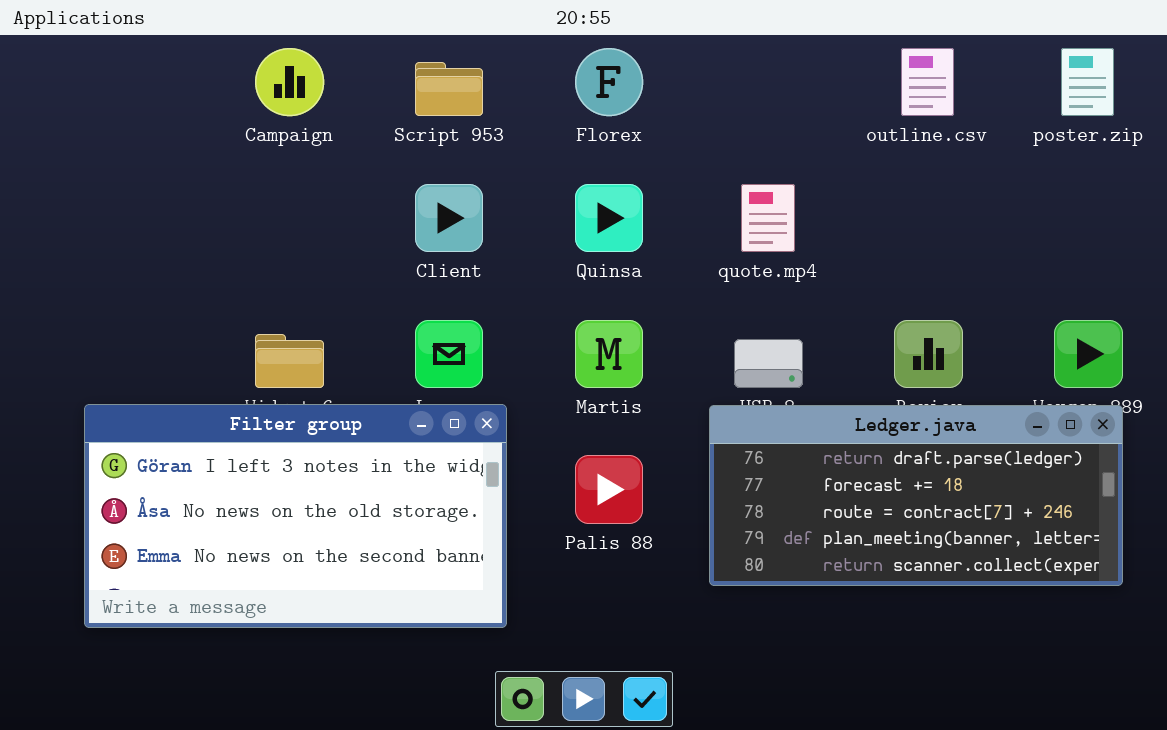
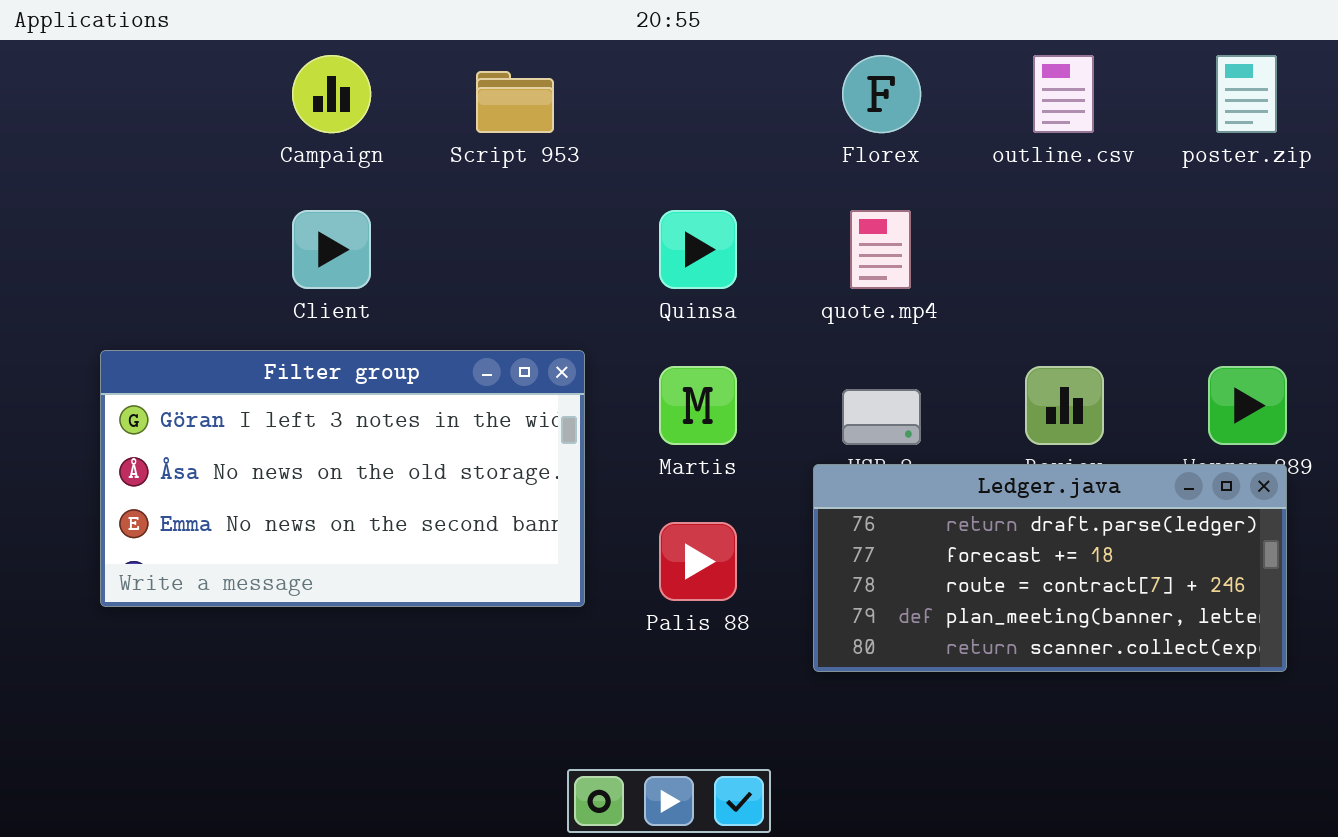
Florex: [575,48,643,116] -> [842,55,921,133], moved
Client: [415,184,483,252] -> [292,210,371,289], moved
Filter group: [84,404,507,628] -> [100,350,585,607], moved

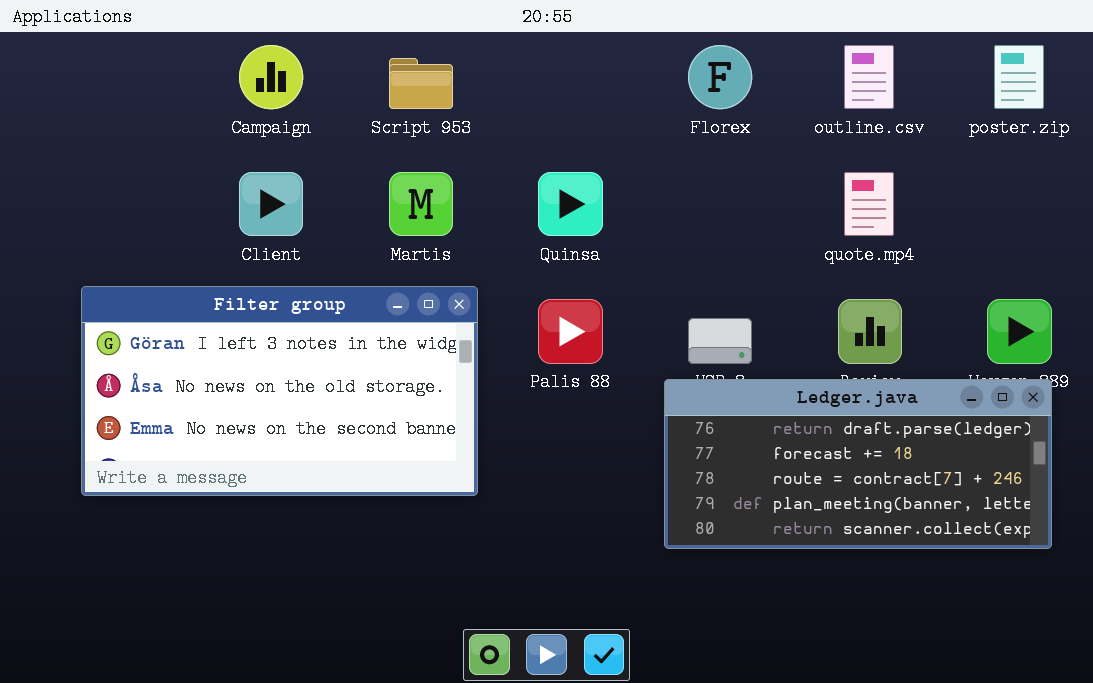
quote.mp4: [850,210,911,289] -> [844,172,894,236], moved
Martis: [659,366,737,445] -> [389,172,453,236], moved
Palis 88: [659,522,737,601] -> [538,299,603,364], moved

